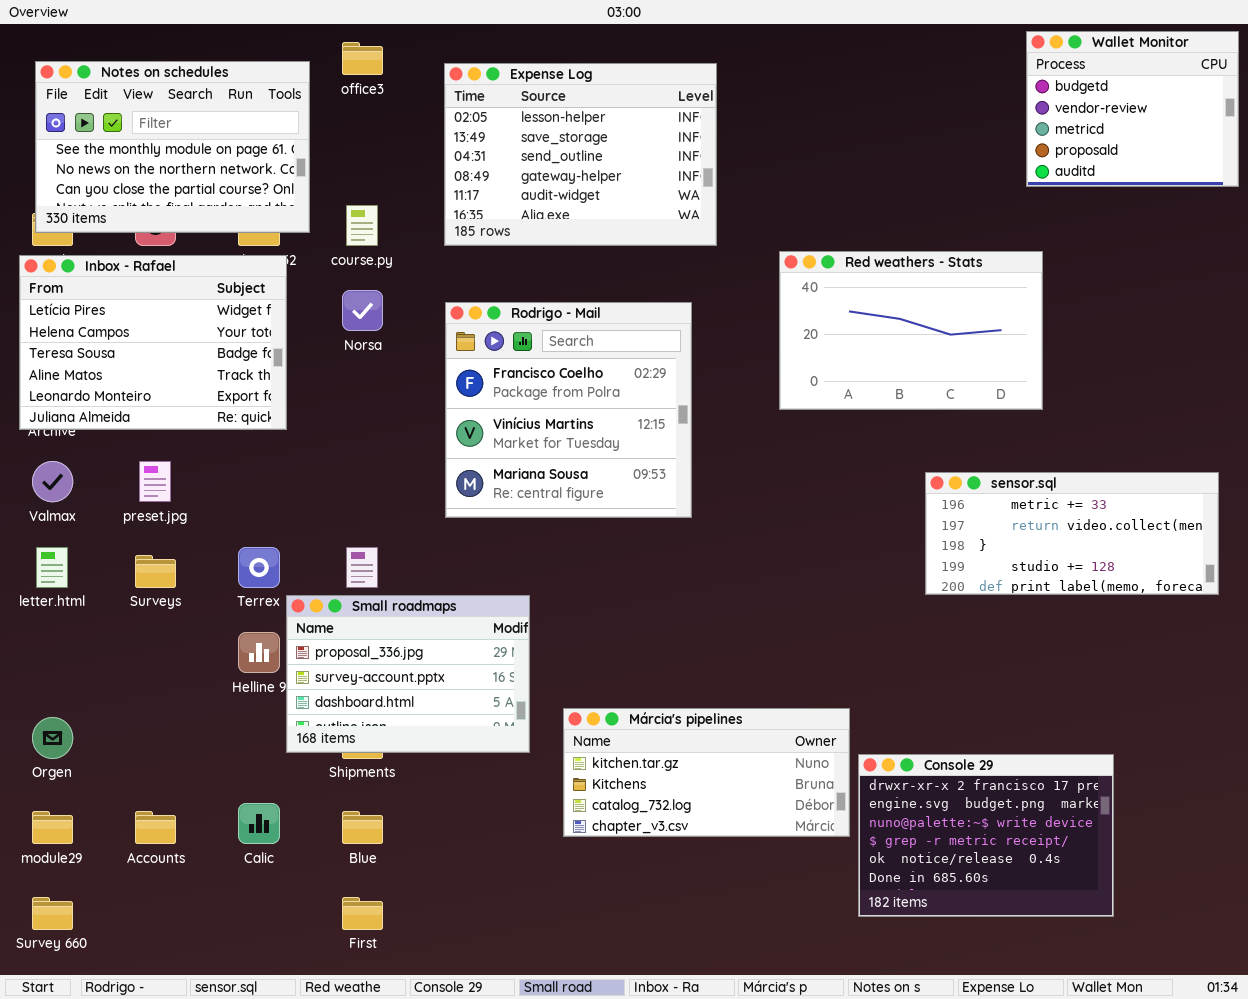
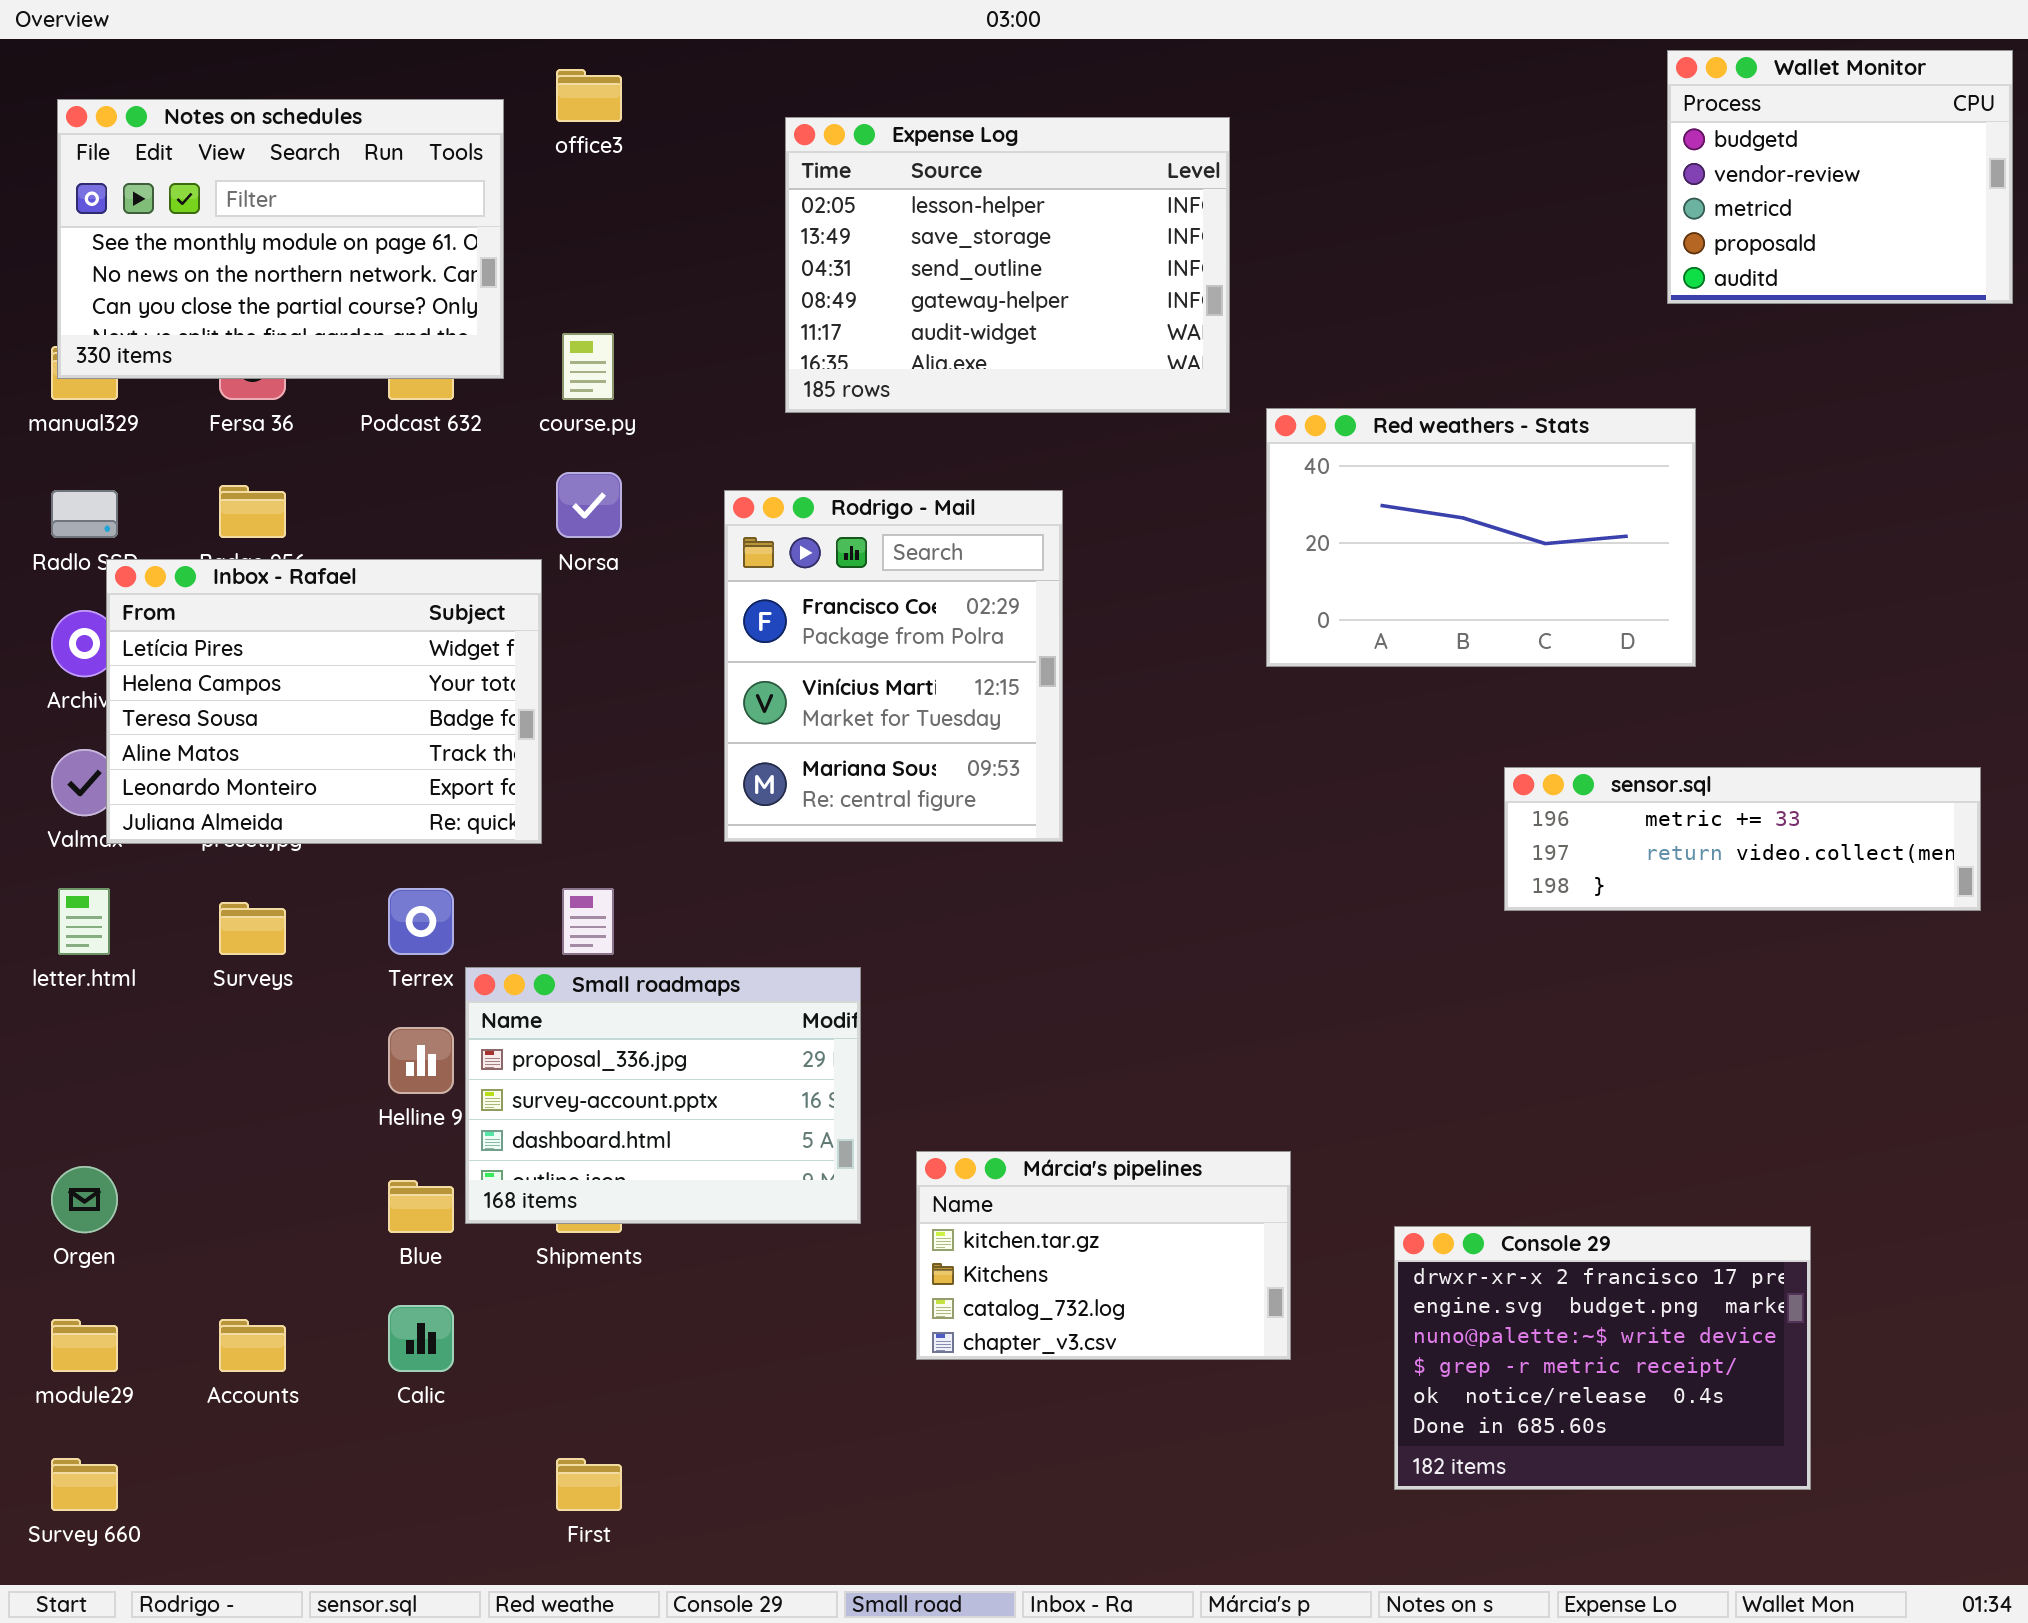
Expense Log: [444,63,717,246] -> [785,117,1230,413], moved
Inbox - Rafael: [19,255,287,430] -> [106,559,542,844], moved
Rodrigo - Mail: [445,302,692,518] -> [724,490,1063,842], resized
sensor.sql: [925,472,1219,595] -> [1504,767,1981,911], resized
Márcia's pipelines: [563,708,850,837] -> [916,1151,1291,1360], resized
Blue: [342,811,383,844] -> [388,1180,454,1233], moved

